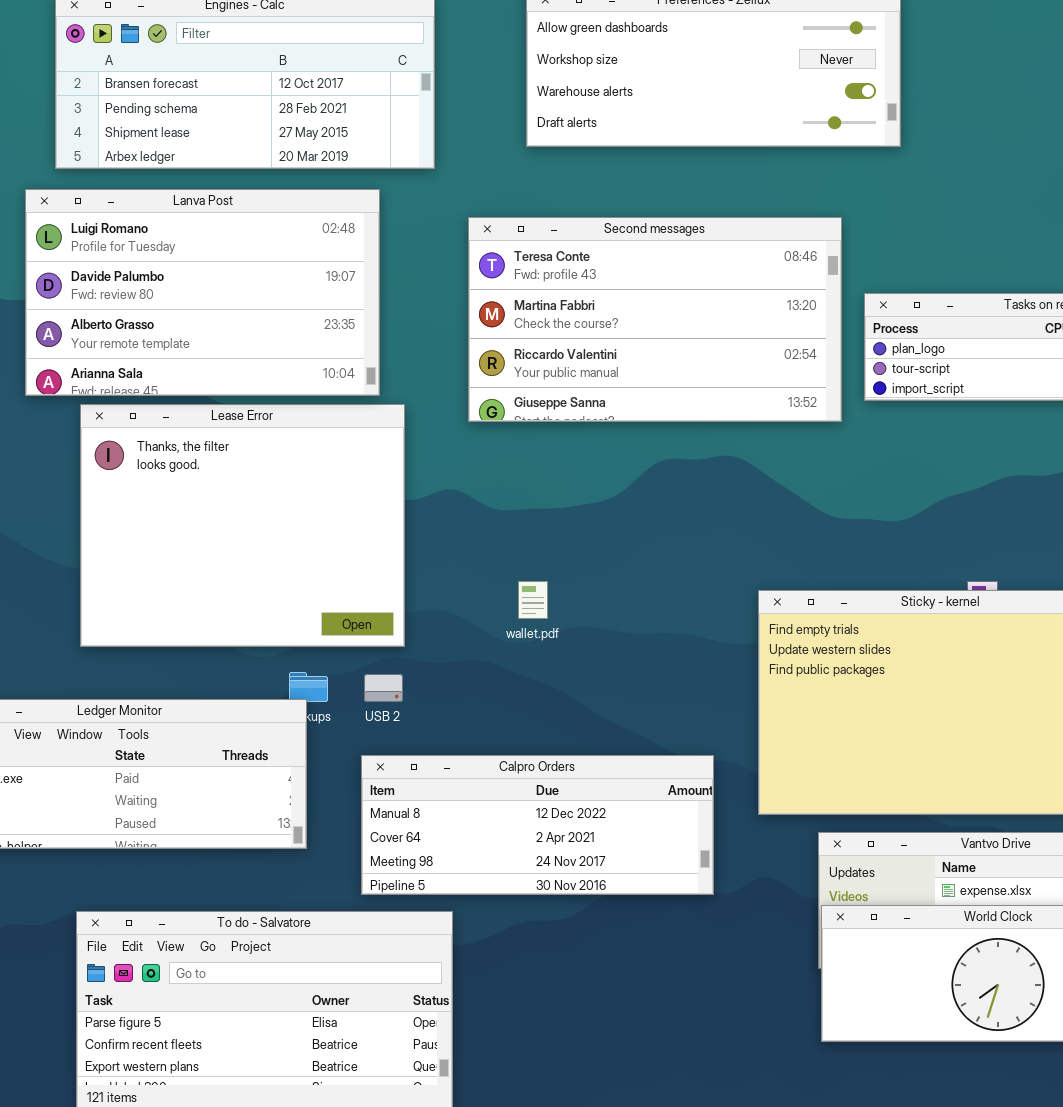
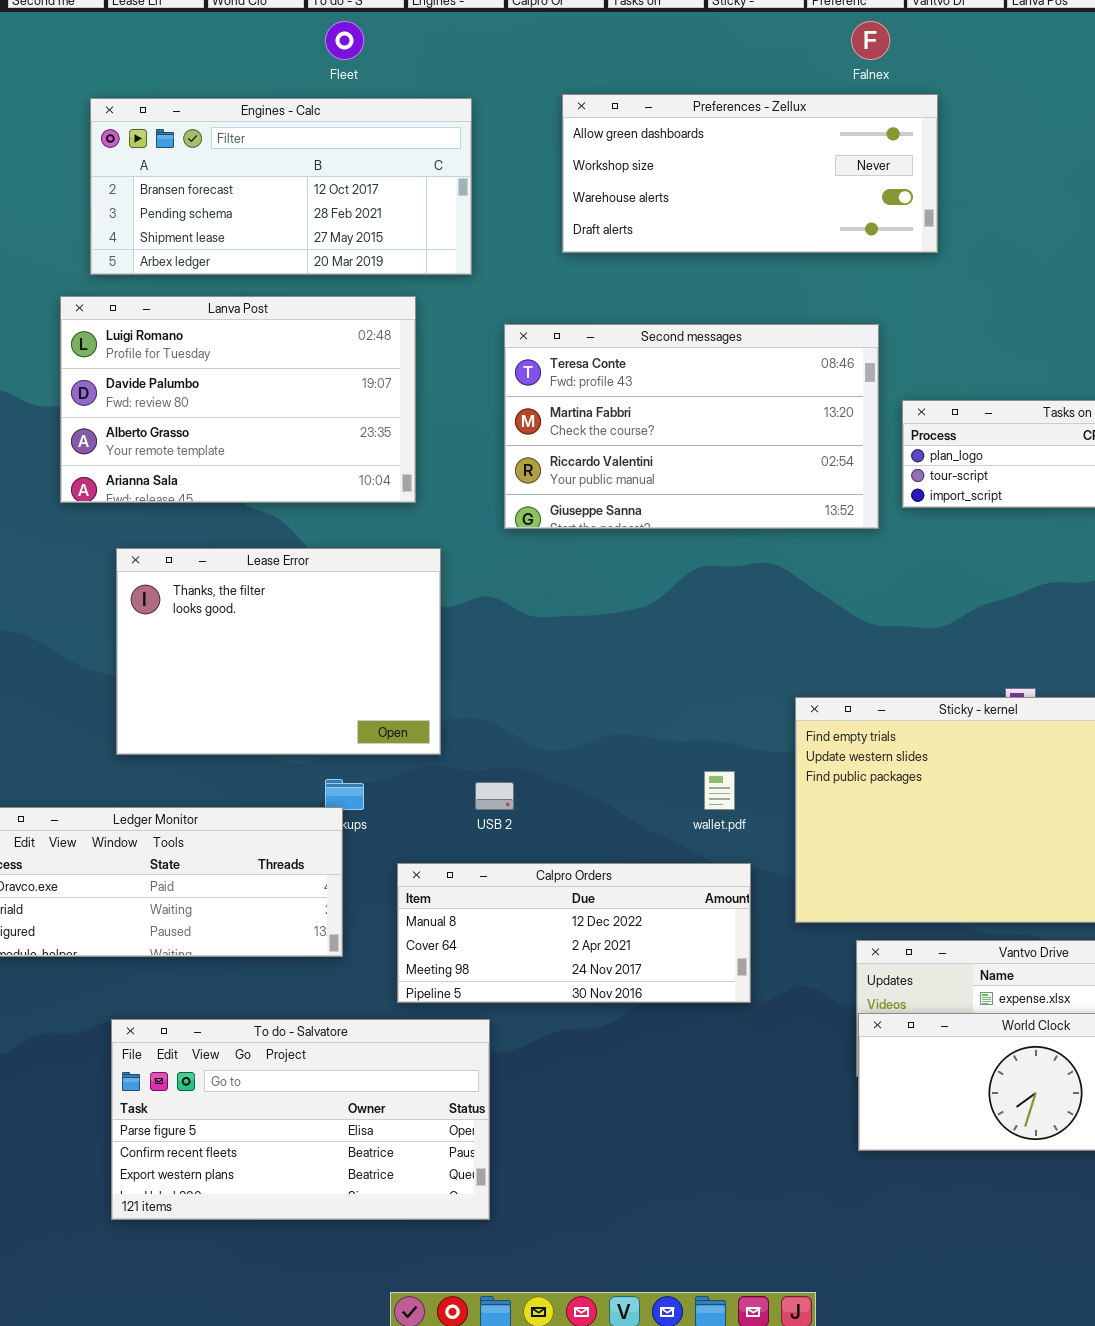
Lease Error: [80,404,405,647] -> [116,548,441,755], resized
wallet.pdf: [518,581,548,619] -> [704,771,735,810], moved
USB 2: [364,674,403,702] -> [475,782,514,810], moved

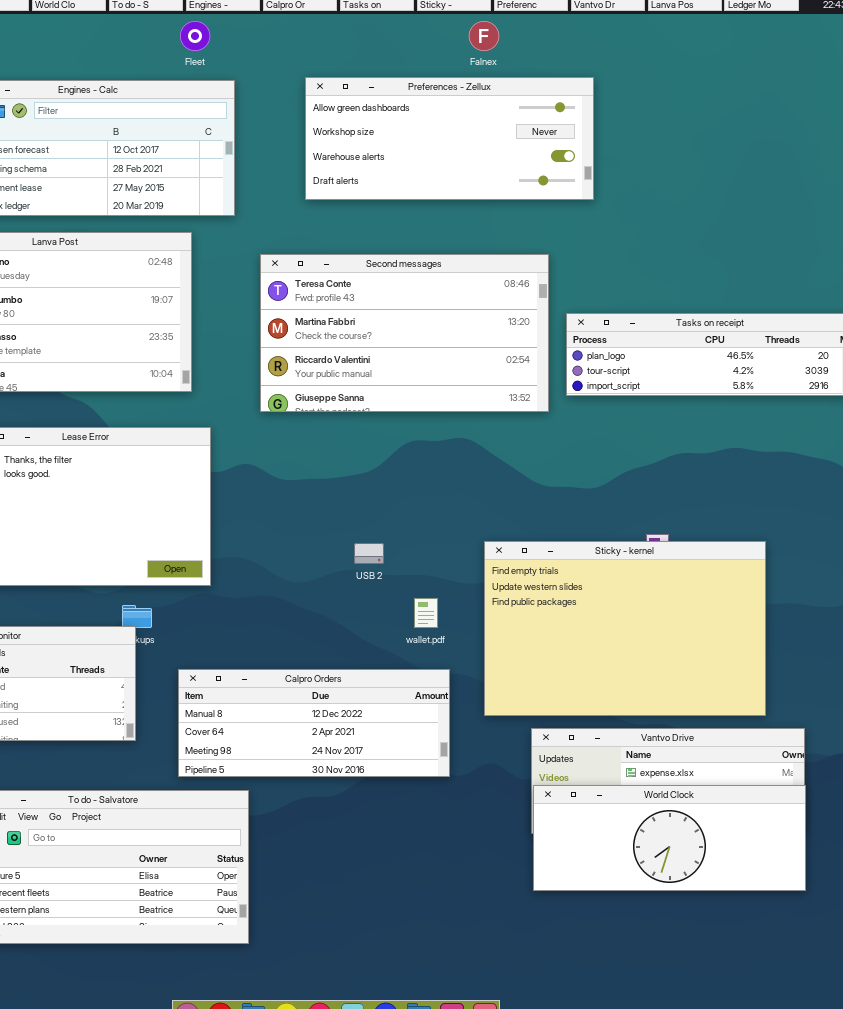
Fleet: [325,21,364,60] -> [180,21,210,51], moved
Falnex: [851,21,890,60] -> [469,21,499,51], moved
USB 2: [475,782,514,810] -> [354,543,384,564], moved

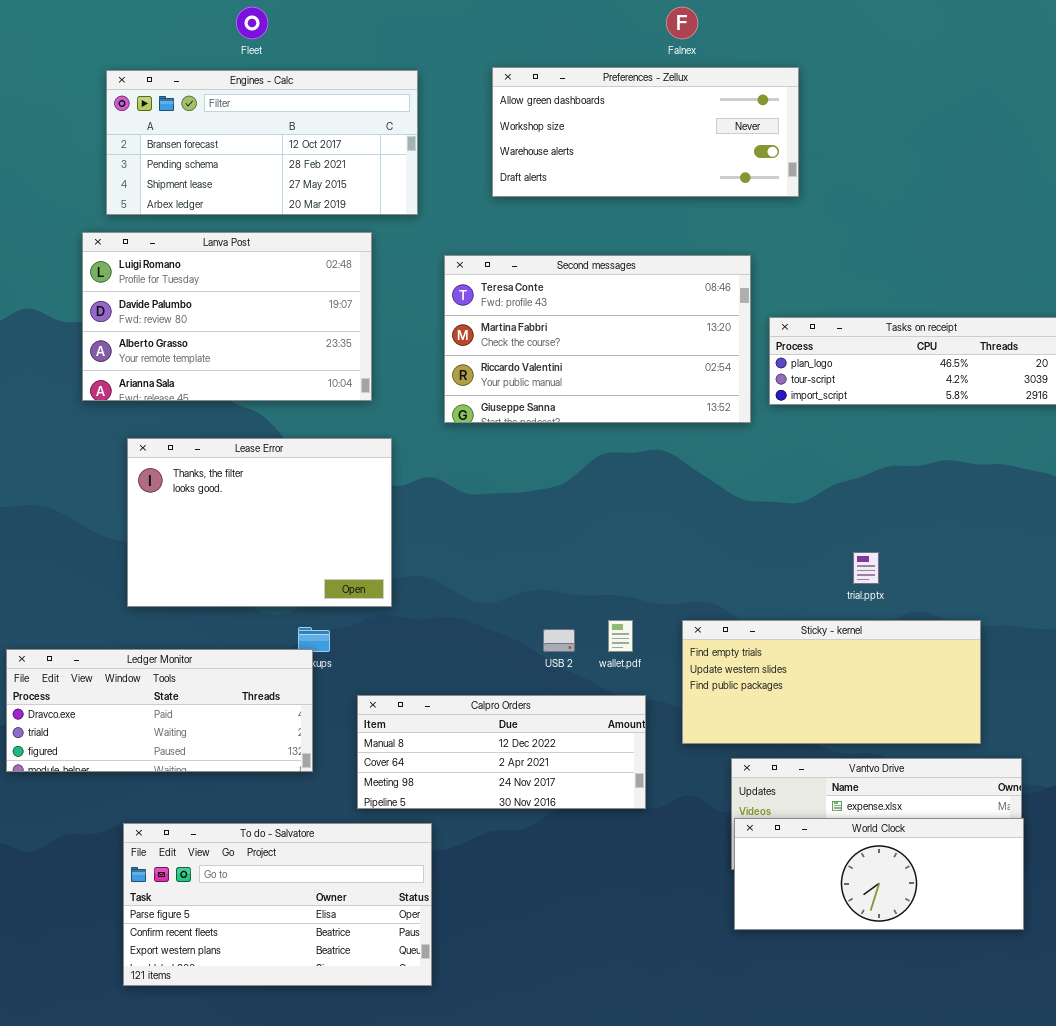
Fleet: [180,21,210,51] -> [236,7,268,39], moved
Sticky - kernel: [484,541,766,716] -> [682,620,981,744], resized
USB 2: [354,543,384,564] -> [543,629,575,652], moved

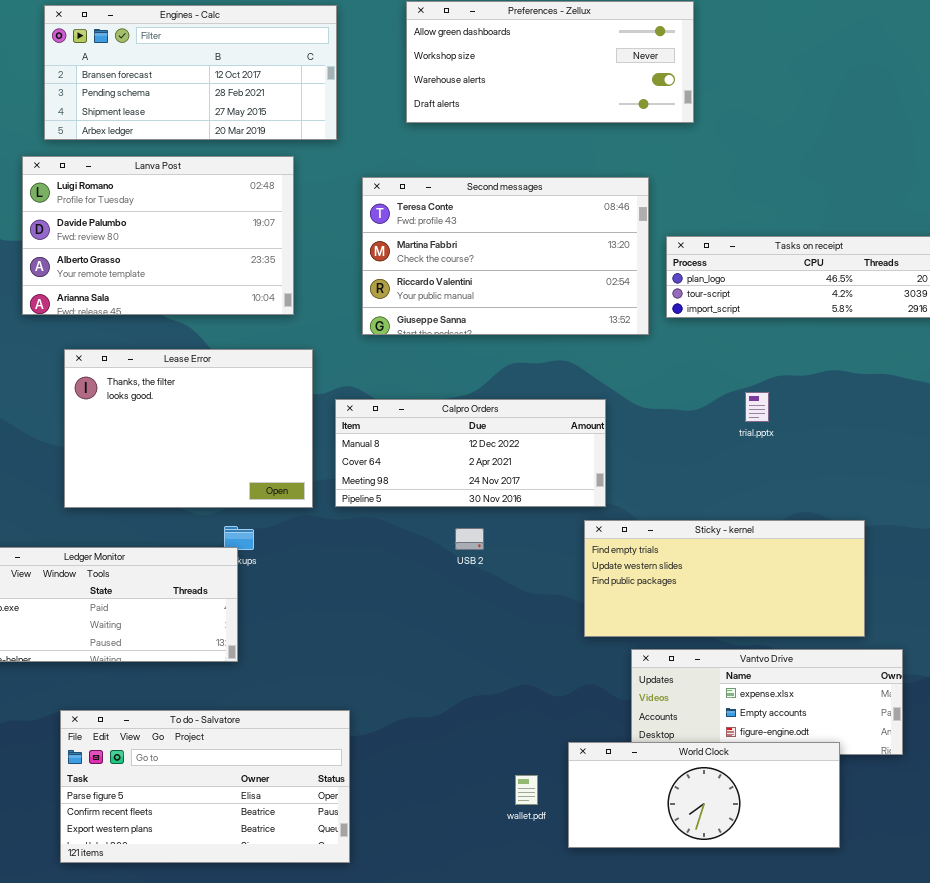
trial.pptx: [853,552,879,584] -> [745,392,769,422], moved
wallet.pdf: [608,620,633,652] -> [515,775,538,805], moved
Calpro Orders: [357,695,646,809] -> [335,399,606,507], moved
World Clock: [734,818,1024,930] -> [568,742,840,848], moved

